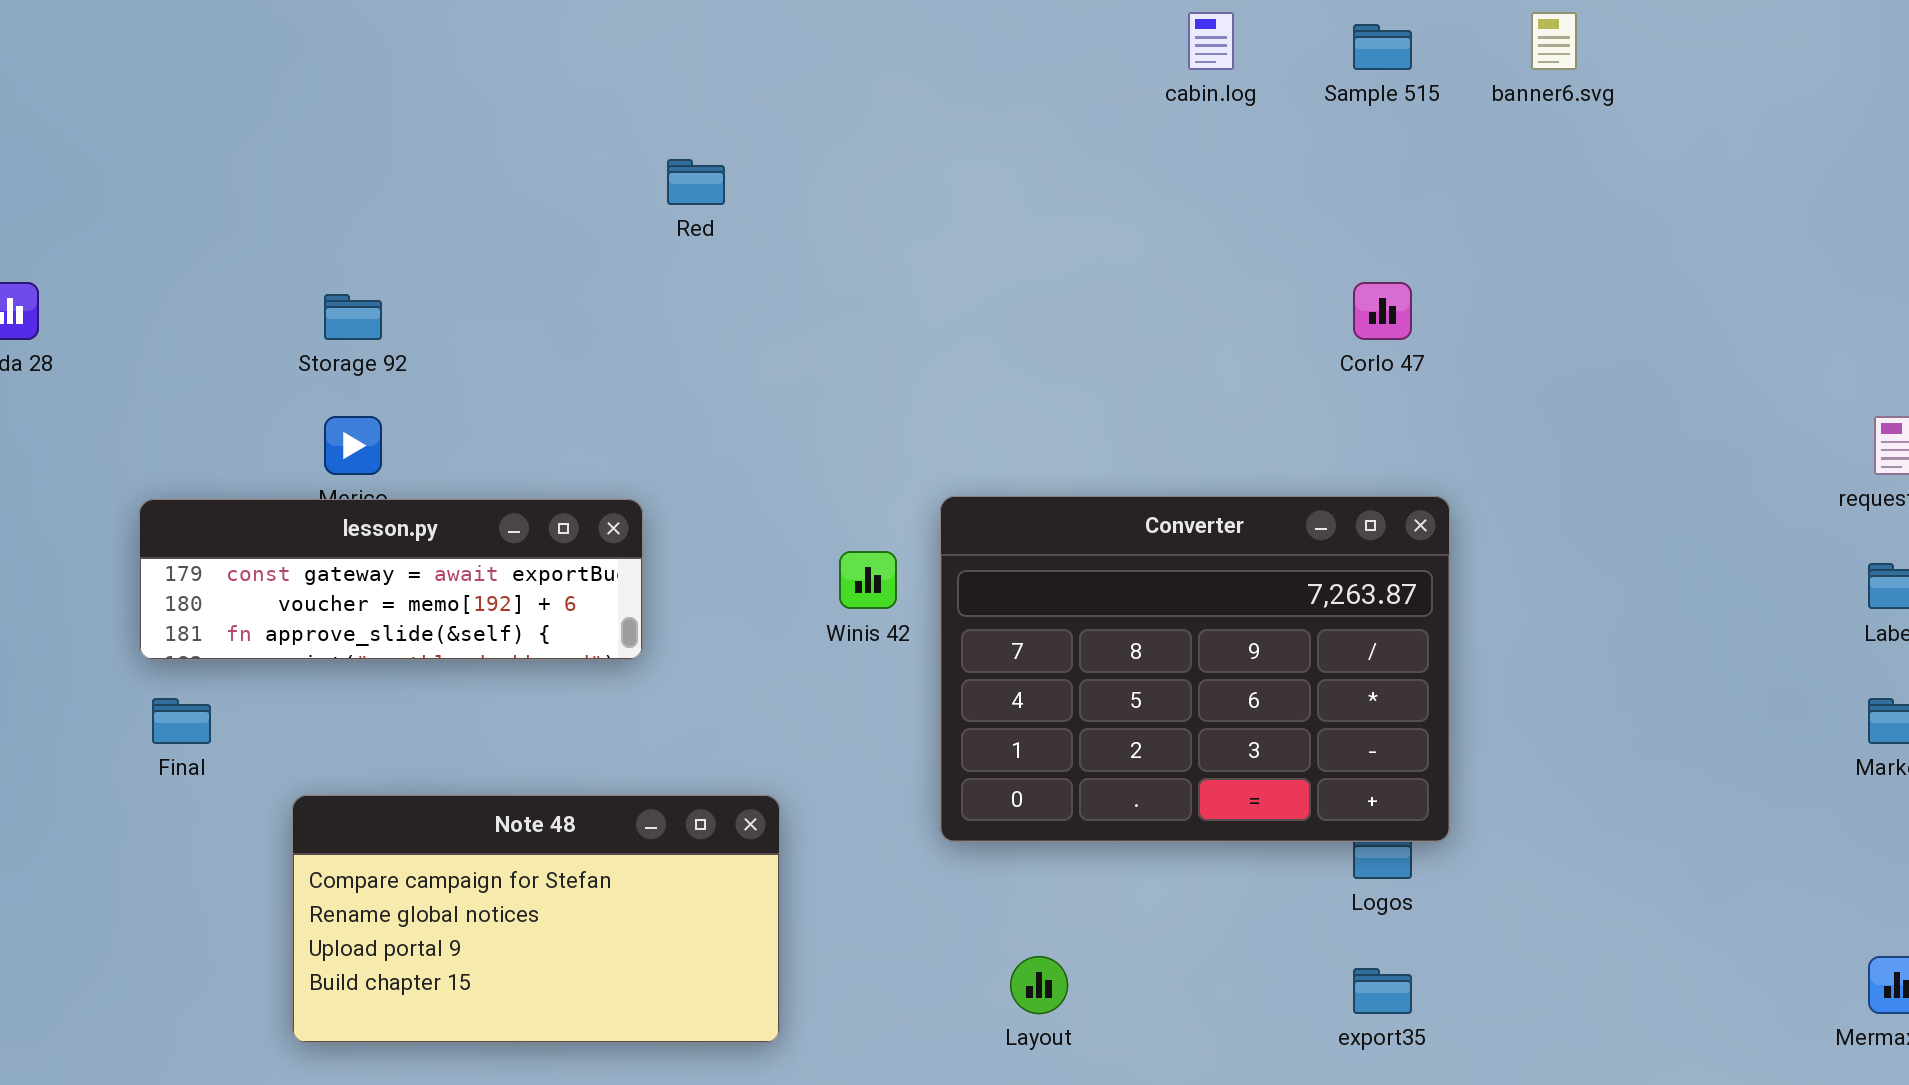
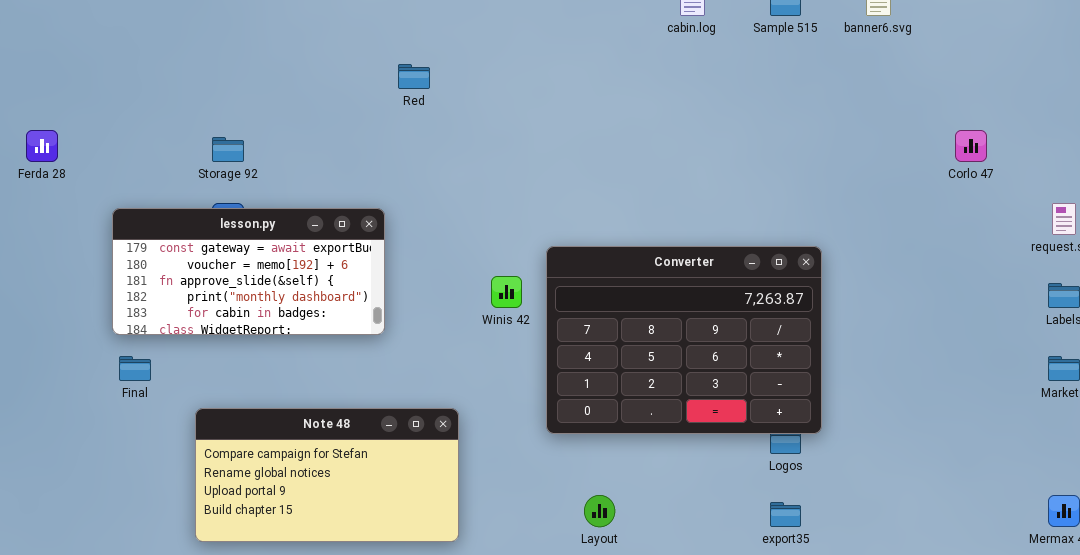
Corlo 47: [1353,282,1412,340] -> [955,130,987,162], moved
lesson.py: [139,499,643,660] -> [112,208,385,335], resized

